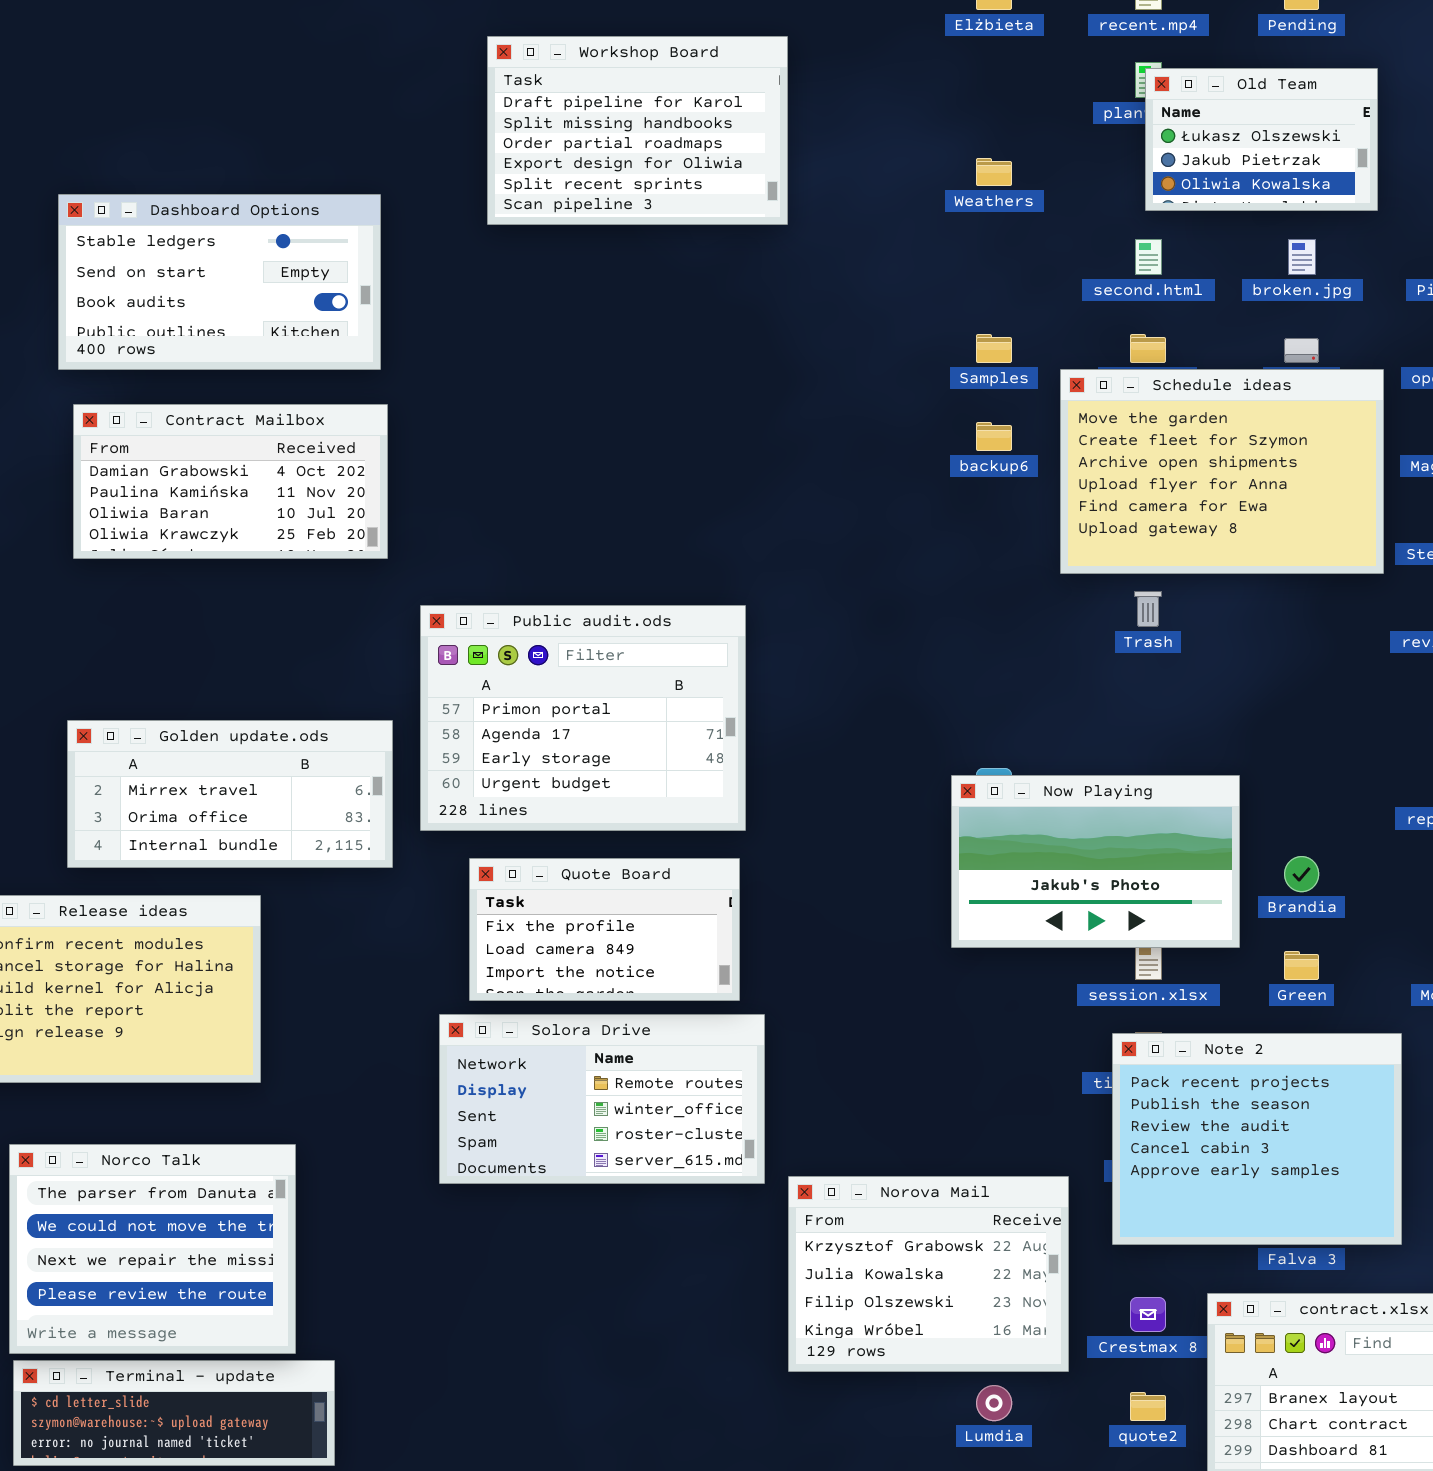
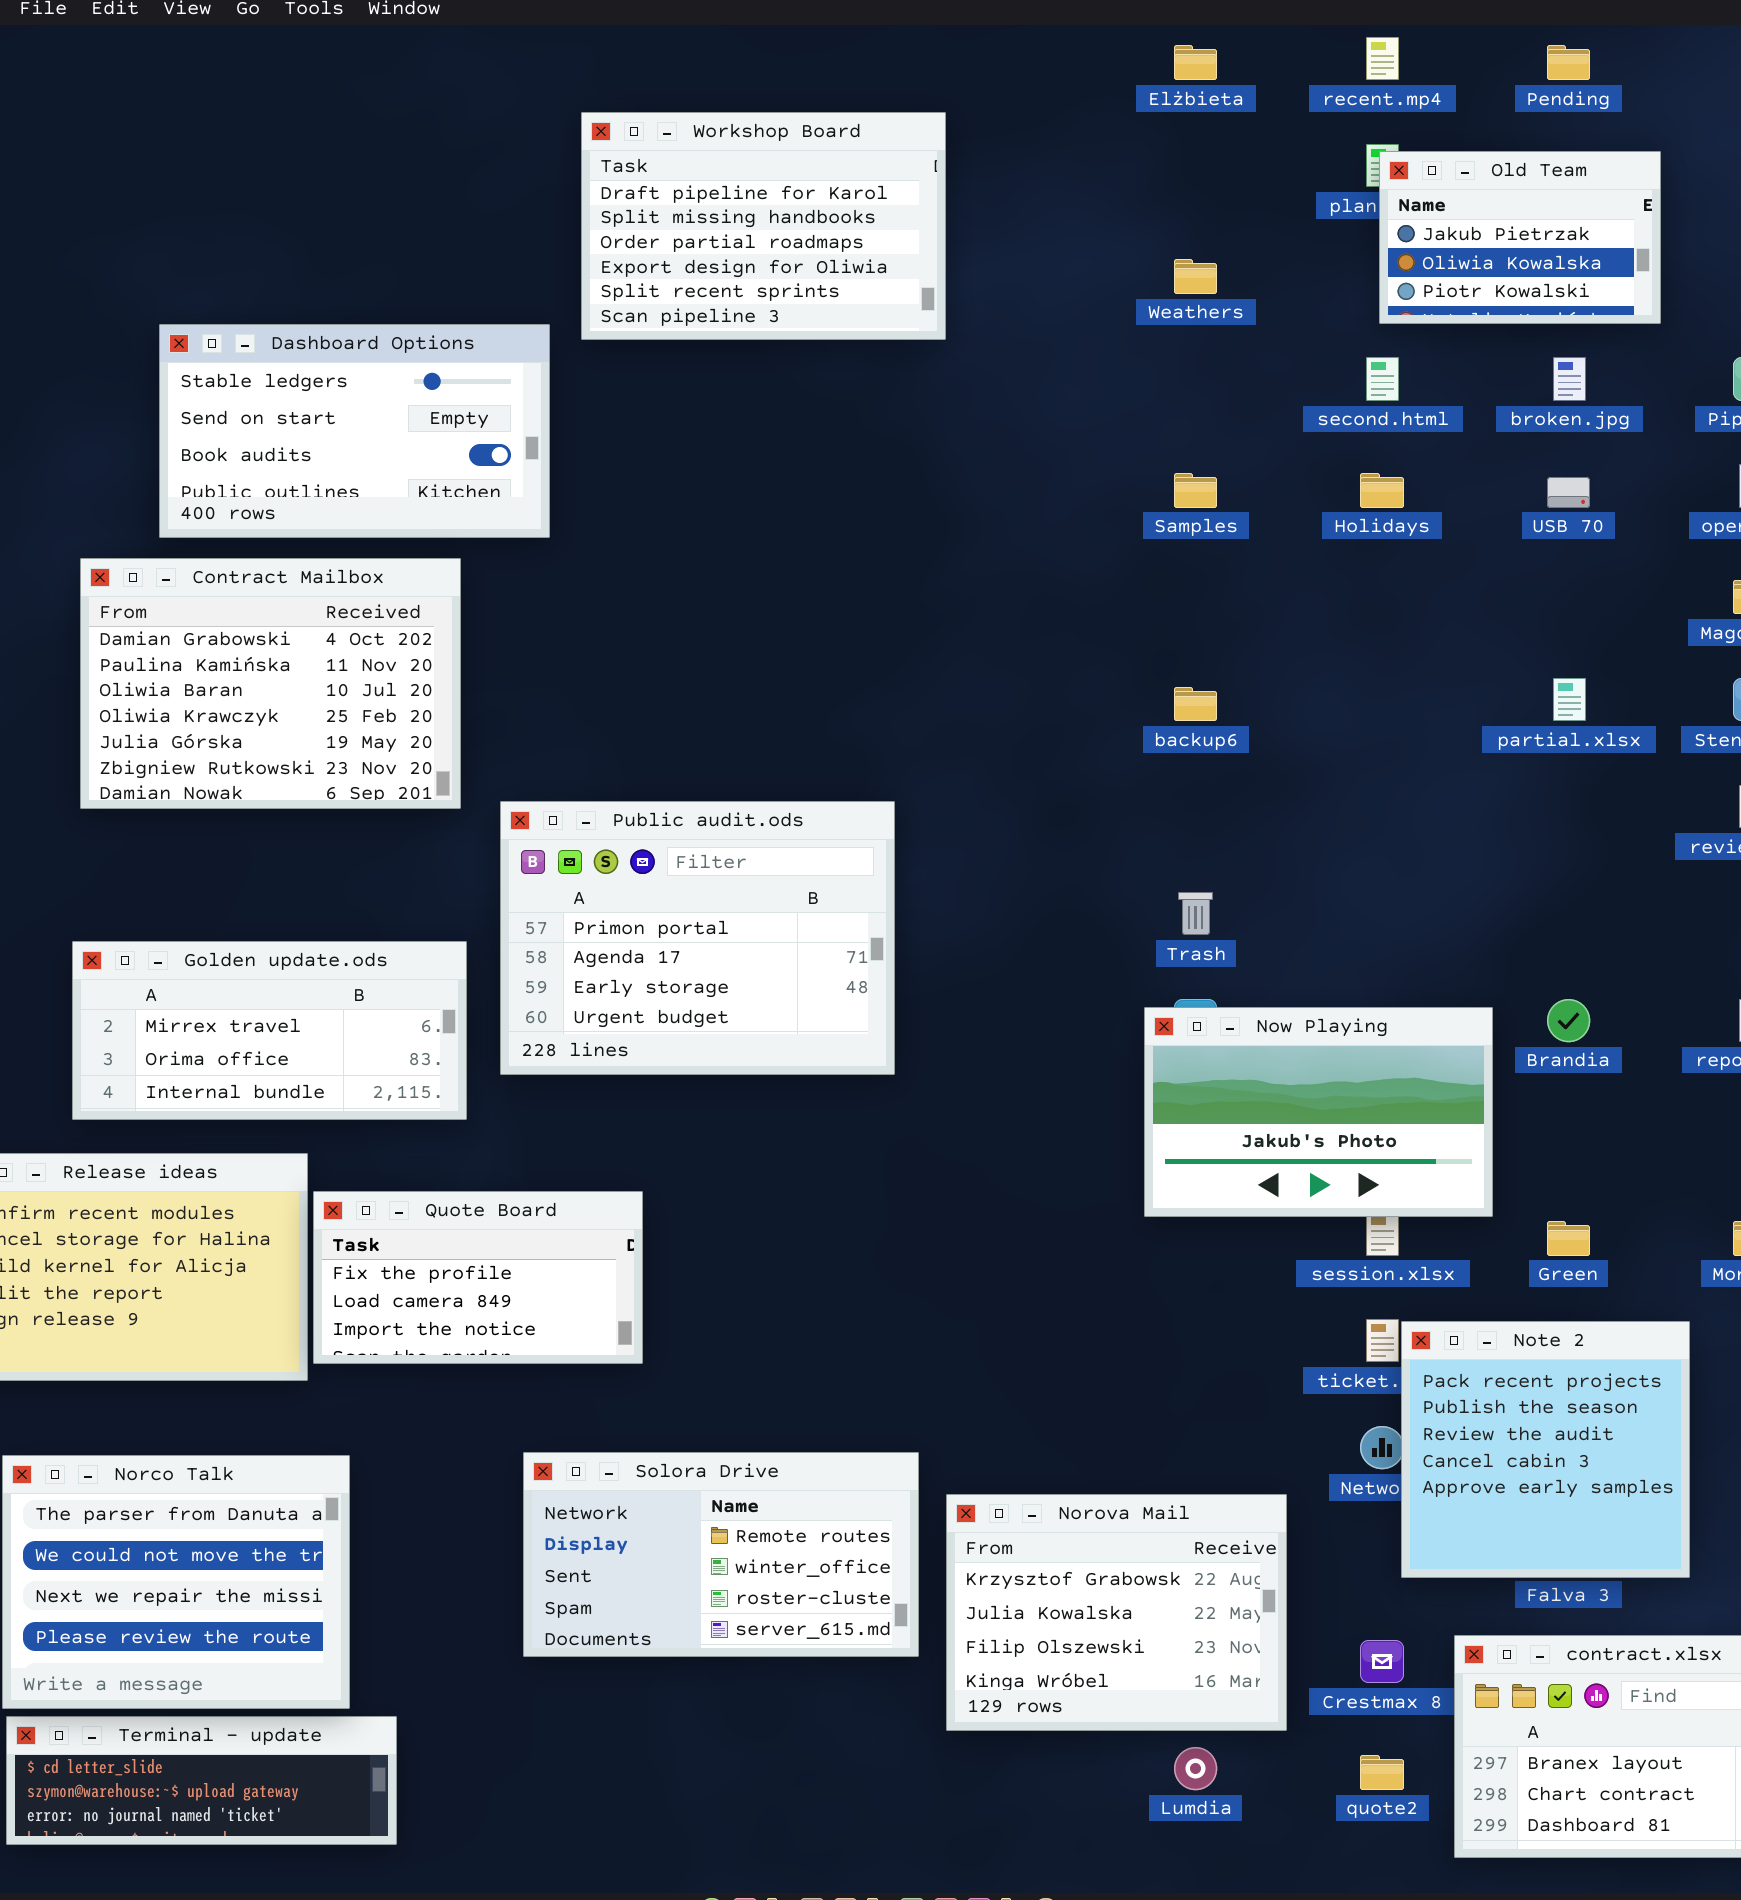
Old Team: [1145,68,1378,211] -> [1379,151,1661,324], scrolled down 1 row
Dashboard Options: [58,194,381,370] -> [159,324,550,538], moved
Schedule ideas: [1060,369,1384,574] -> none, closed
Contract Mailbox: [73,404,388,559] -> [80,558,461,809], resized
backup6: [976,422,1012,451] -> [1174,687,1217,721], moved
Trash: [1134,591,1162,627] -> [1178,892,1213,935], moved
Brandia: [1284,856,1319,892] -> [1547,999,1590,1042], moved
Quote Board: [469,858,740,1001] -> [313,1191,643,1364], moved
Solora Drive: [439,1014,765,1184] -> [523,1452,919,1657], moved
Note 2: [1112,1033,1402,1245] -> [1401,1321,1690,1578], resized

